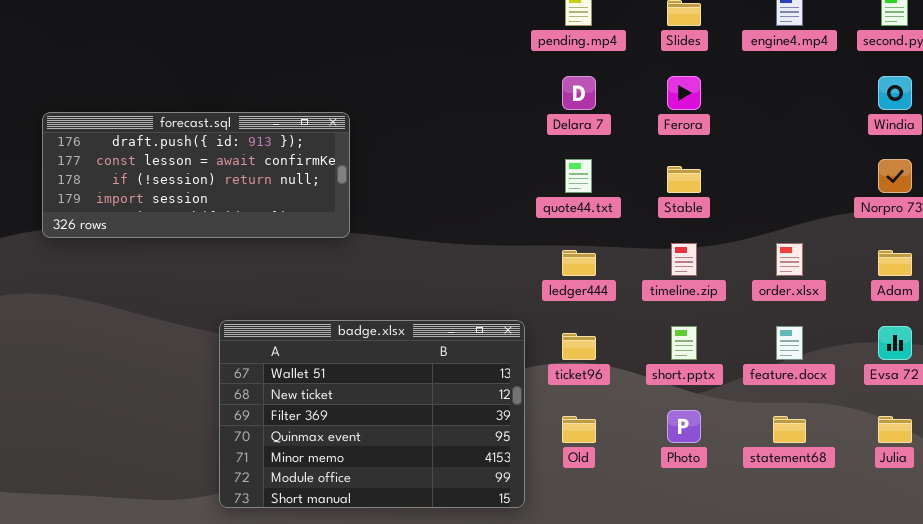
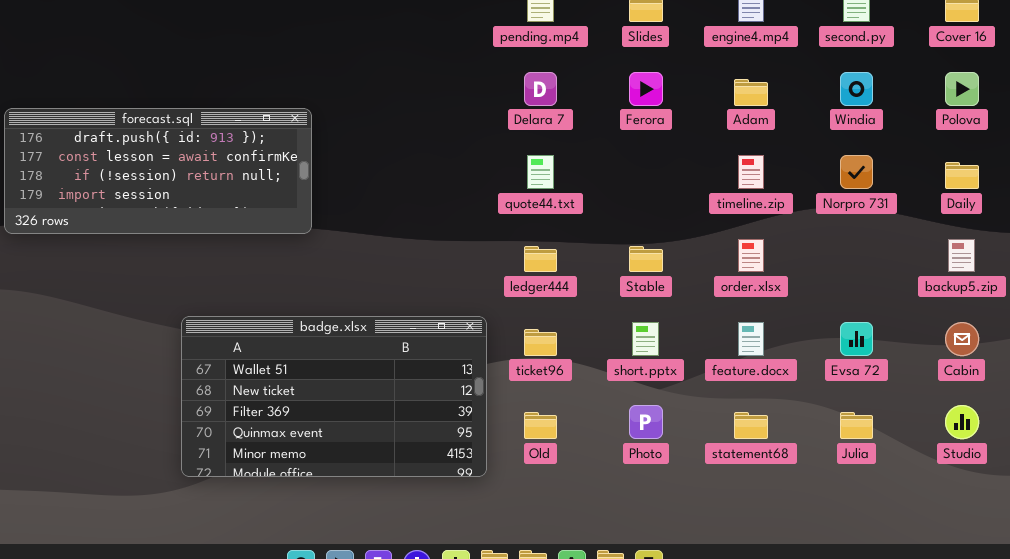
Stable: [667,166,701,193] -> [629,246,663,272], moved
timeline.zip: [671,243,697,276] -> [738,155,764,189], moved
Adam: [878,250,912,276] -> [734,79,768,106], moved
badge.xlsx: [219,320,525,508] -> [181,316,487,477], resized

